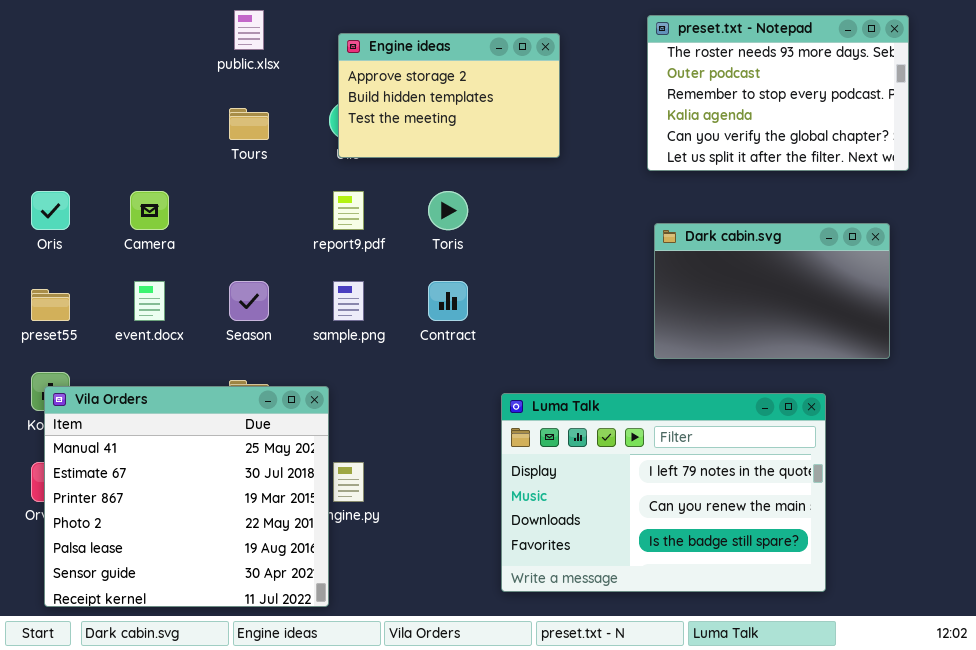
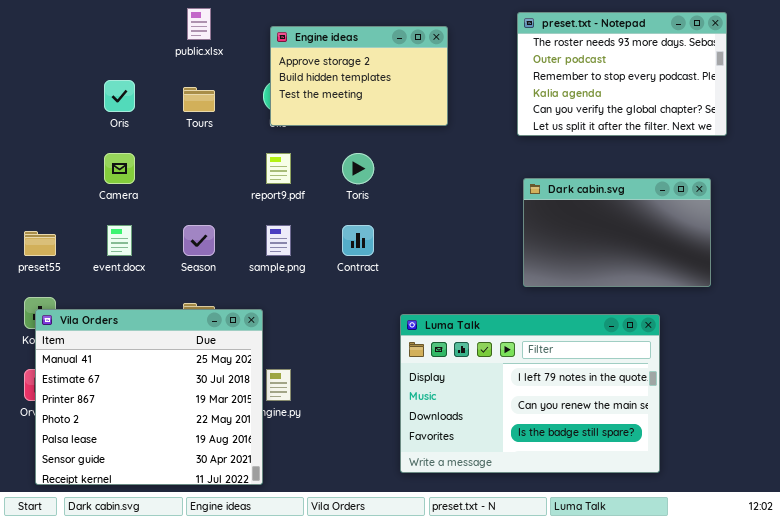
Oris: [31,191,70,230] -> [104,80,135,112], moved

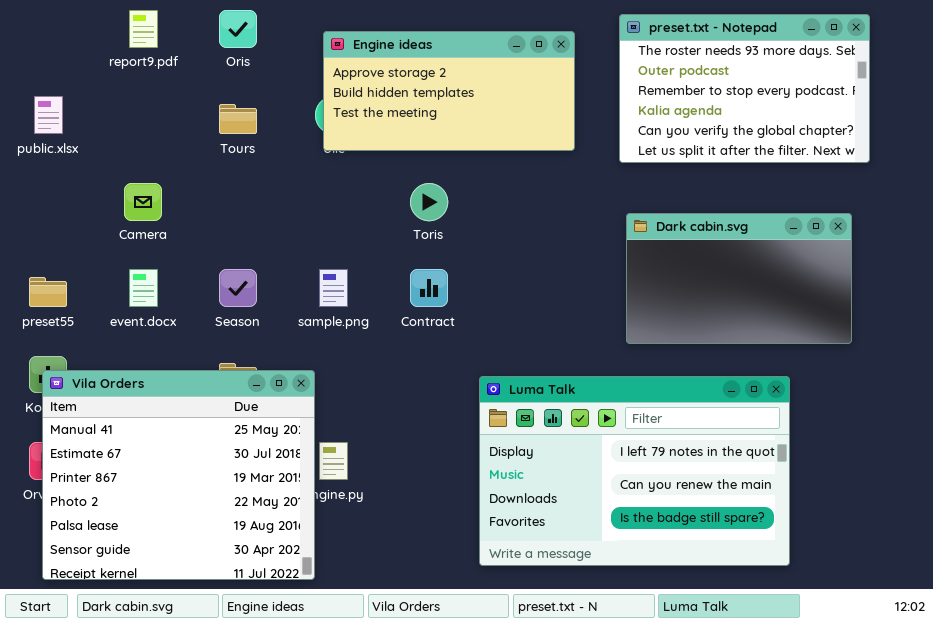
public.xlsx: [187,8,211,40] -> [34,96,63,134], moved
Engine ideas: [270,26,448,126] -> [323,31,575,151], resized
Oris: [104,80,135,112] -> [219,10,257,48], moved
report9.pdf: [266,153,291,184] -> [129,10,158,48], moved

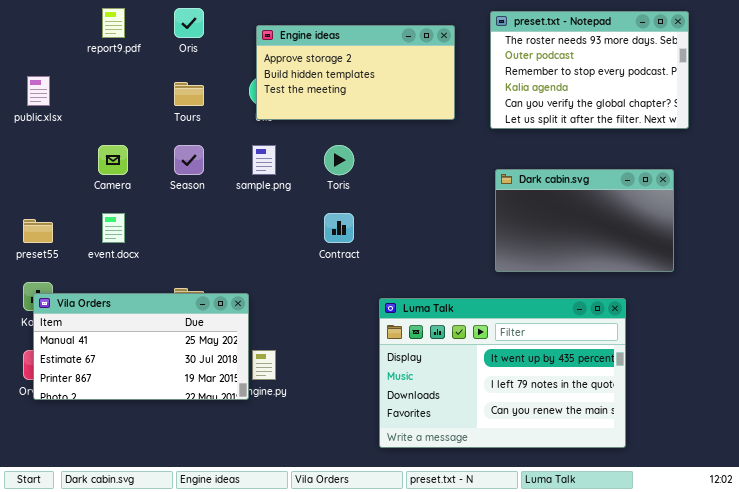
Season: [219,269,257,307] -> [174,145,204,175], moved
sample.png: [319,269,348,307] -> [252,145,276,175], moved
Vila Orders: [42,370,315,580] -> [33,293,249,400], resized
Luma Talk: [479,376,790,566] -> [379,298,626,448], scrolled up 1 row

